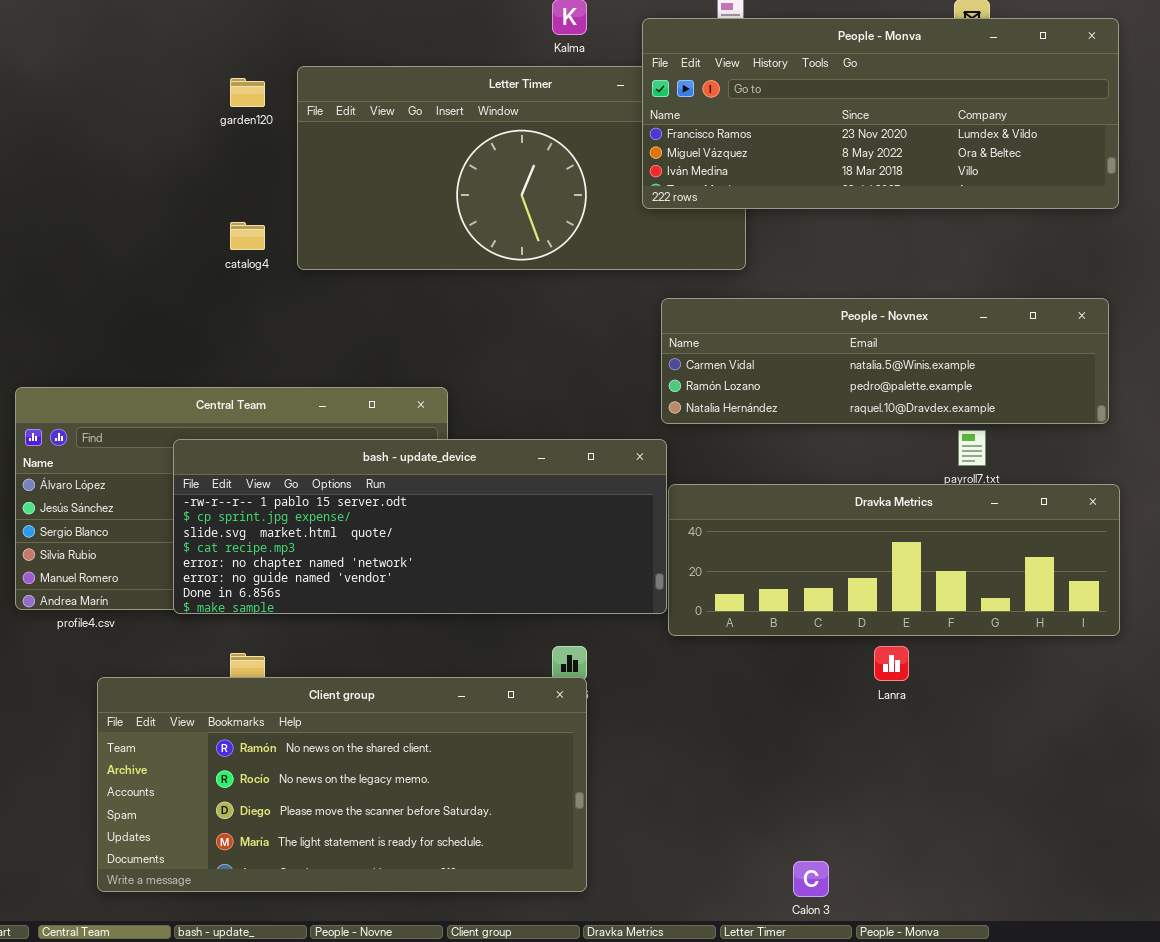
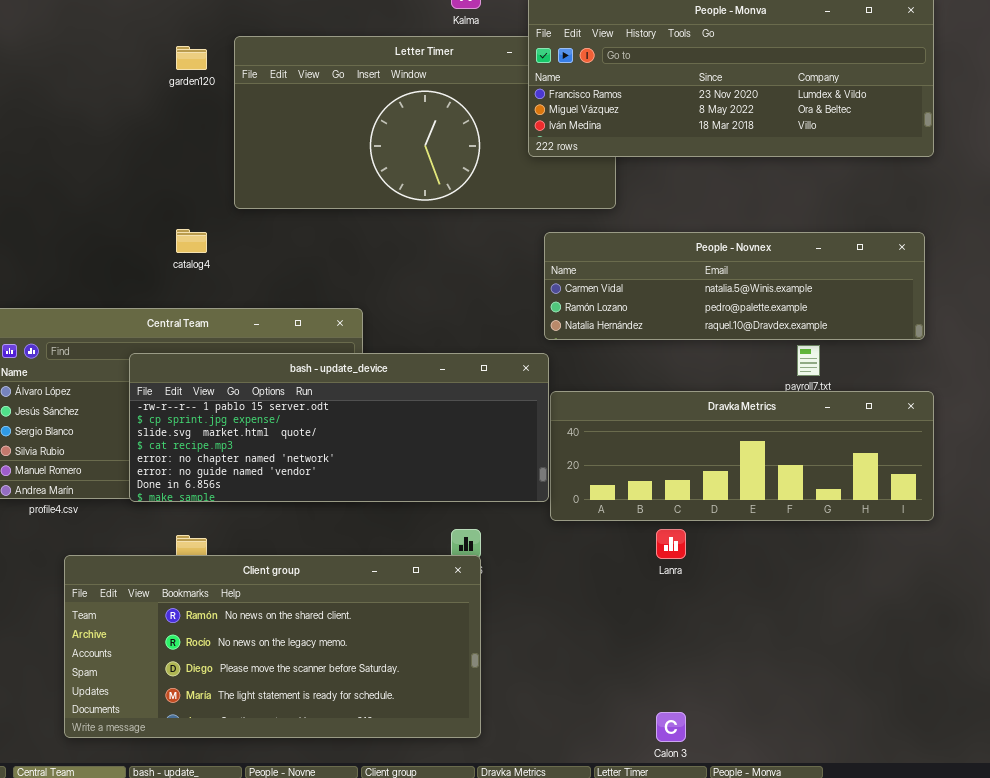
catalog4: [230,222,265,250] -> [176,229,207,253], moved
Lanra: [874,646,909,681] -> [656,529,686,559], moved

